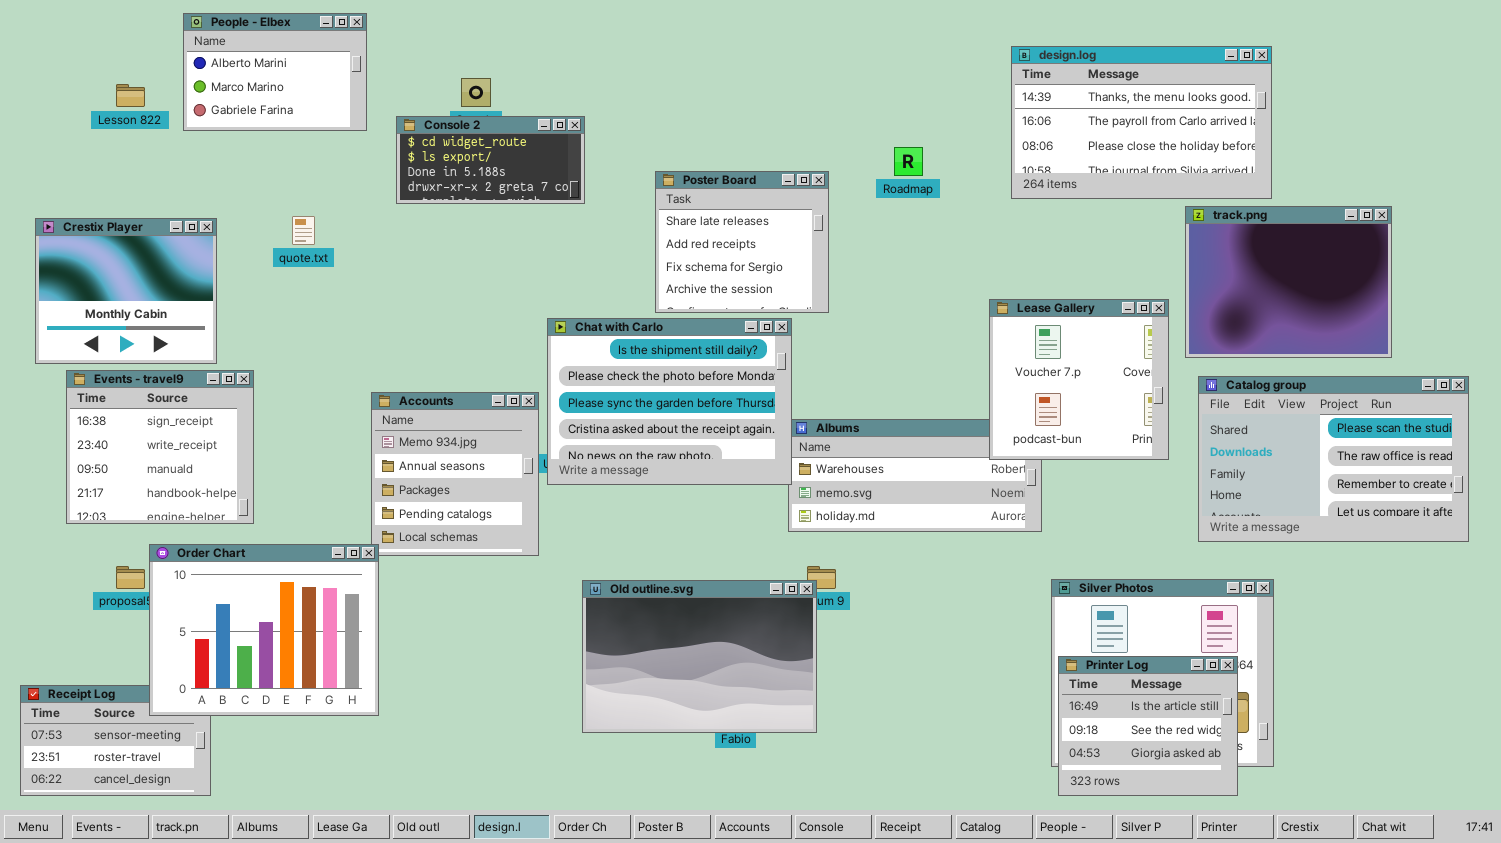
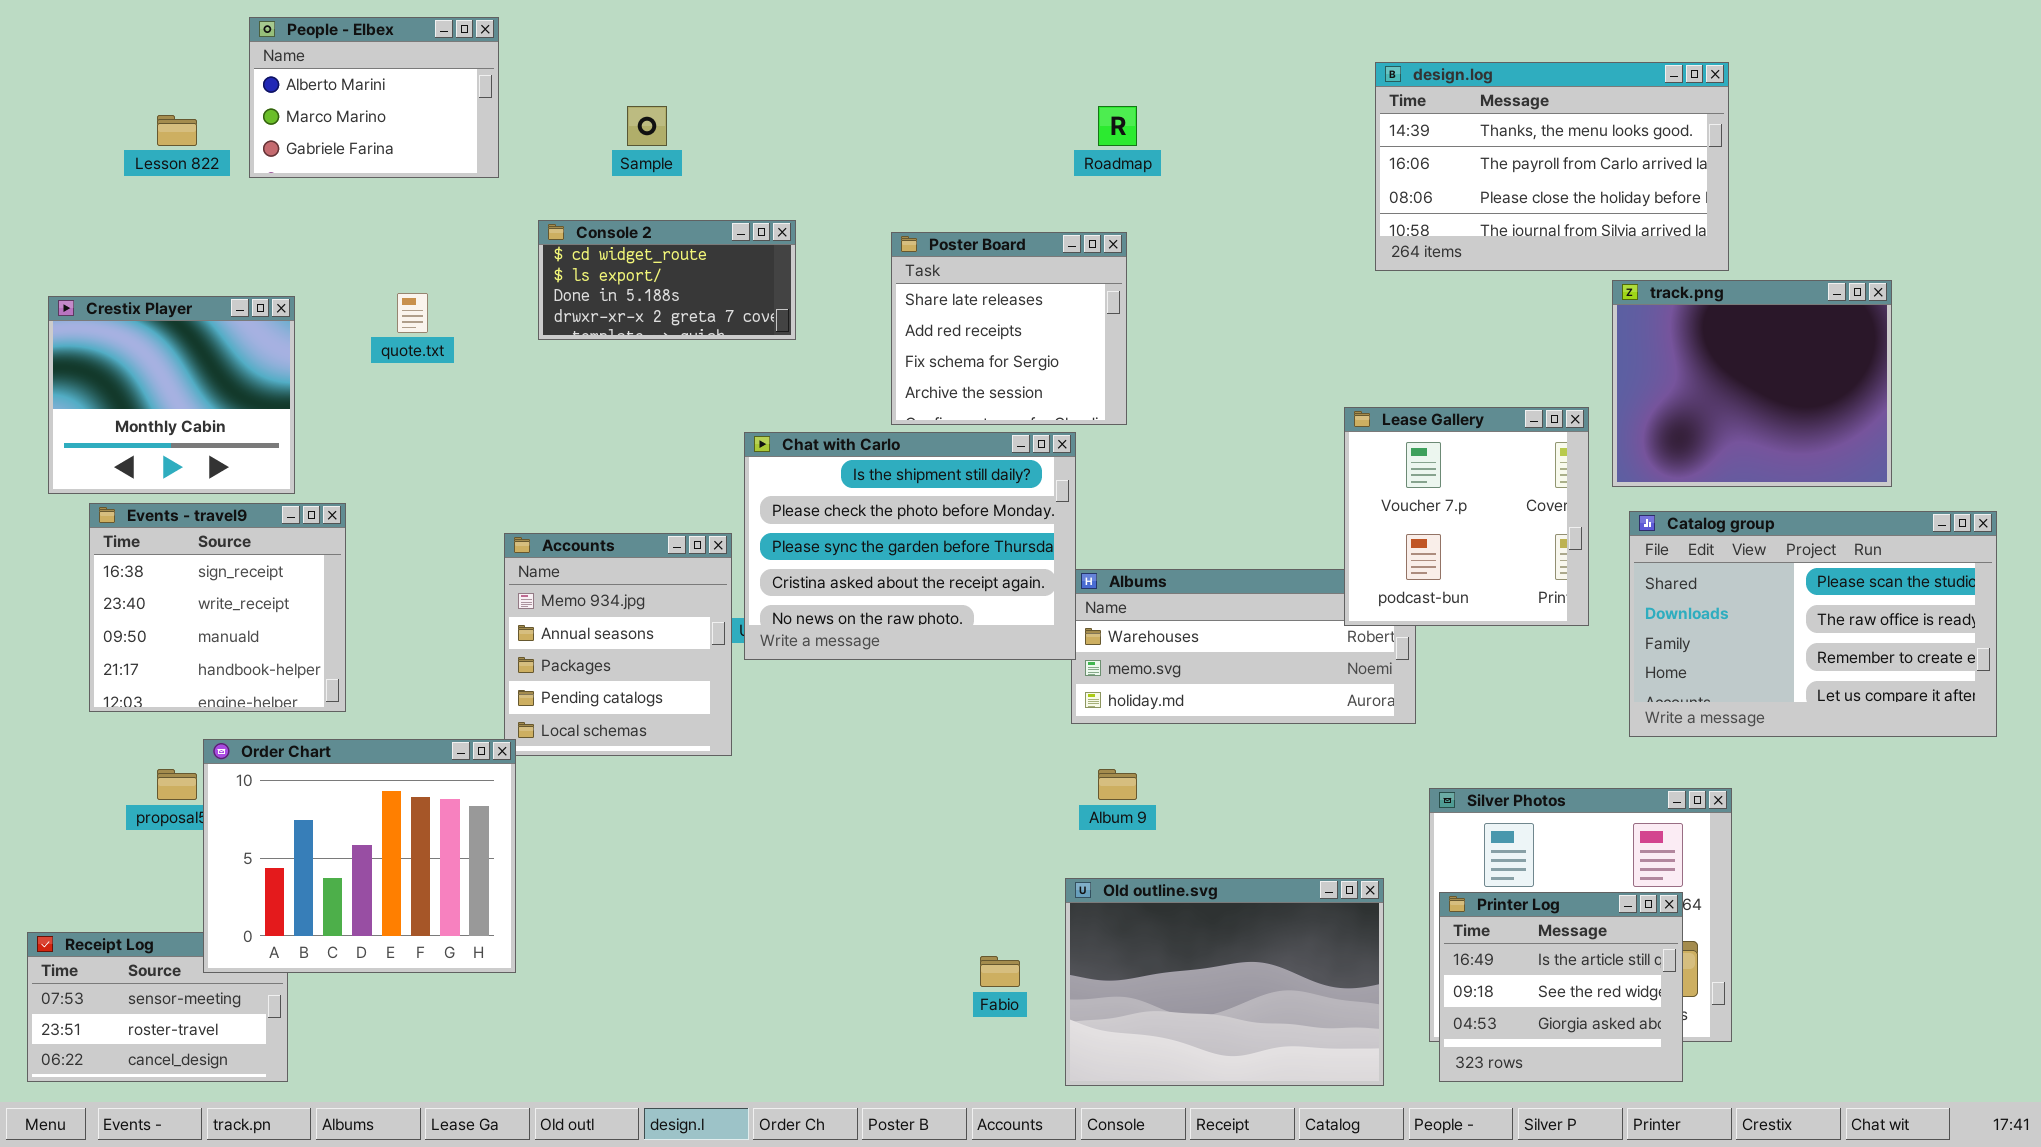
Console 2: [396,116,585,204] -> [538,220,796,340], moved
Roadmap: [894,147,923,176] -> [1098,106,1137,146], moved
Old outline.svg: [582,580,817,733] -> [1065,878,1384,1086], moved

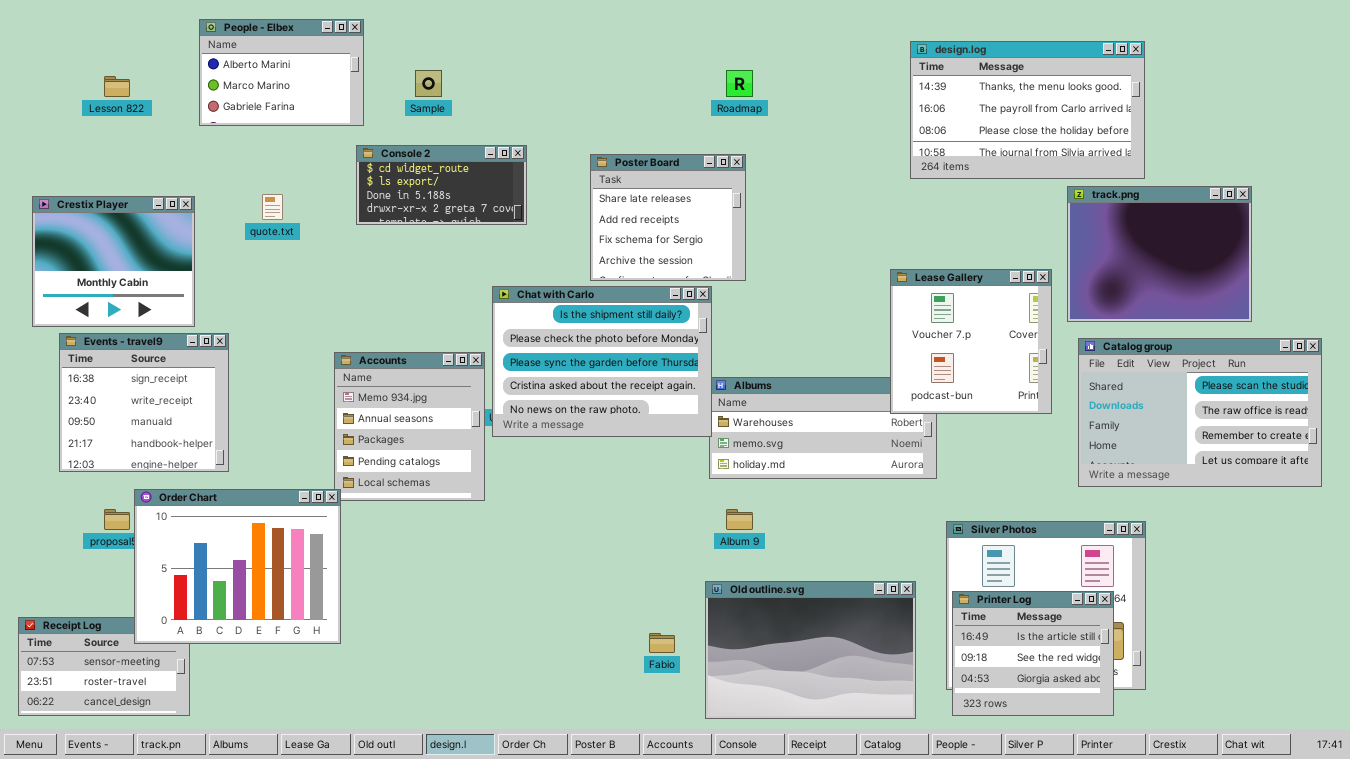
People - Elbex: [249,17,499,178] -> [199,19,364,126], moved

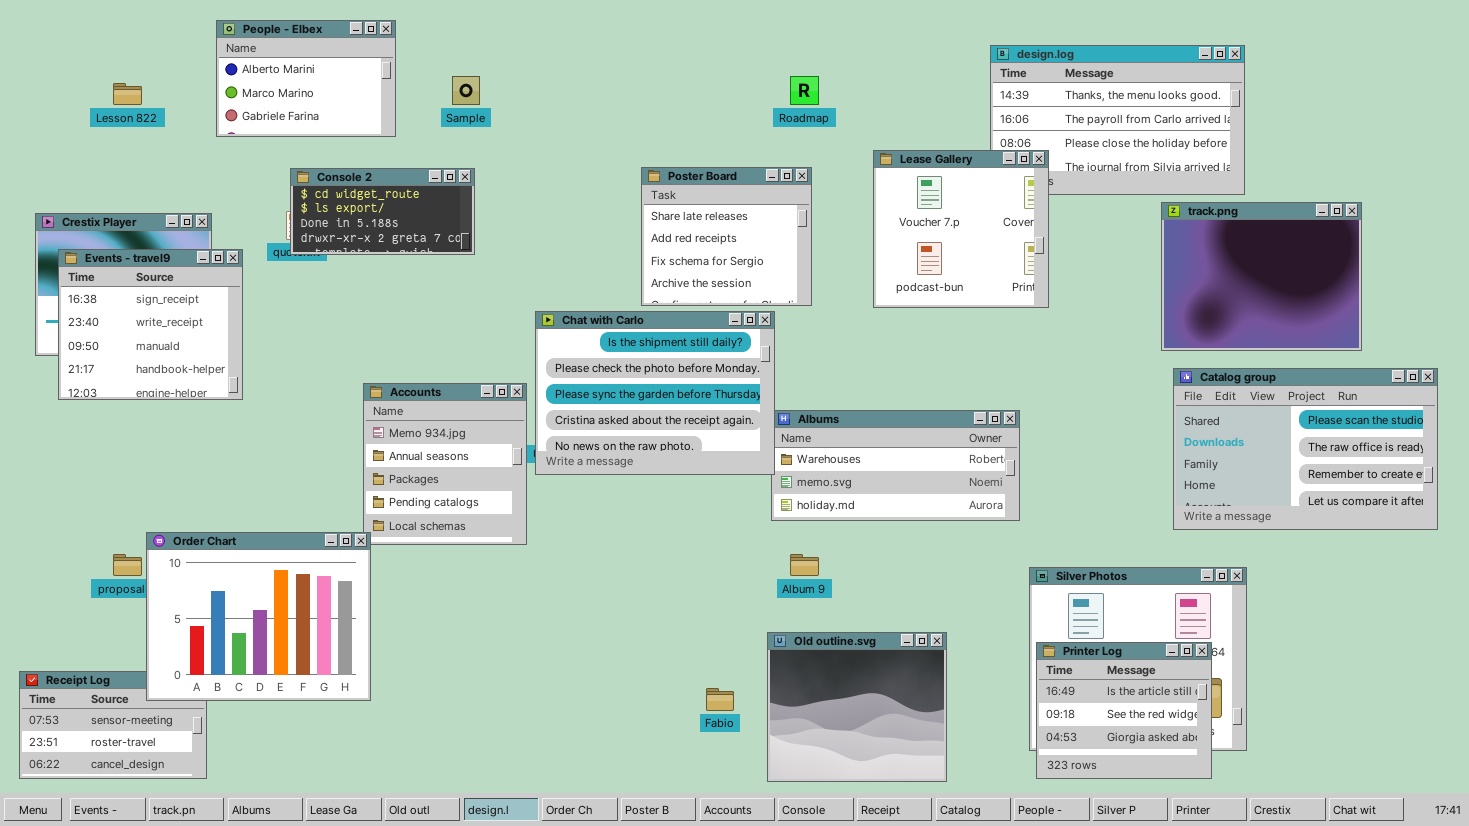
Console 2: [356,145,527,225] -> [290,168,475,255], moved
Lease Gallery: [890,269,1052,414] -> [873,150,1049,308], moved
Events - travel9: [59,333,229,472] -> [58,249,243,400], moved
Old outline.svg: [705,581,916,719] -> [767,632,947,782], resized

